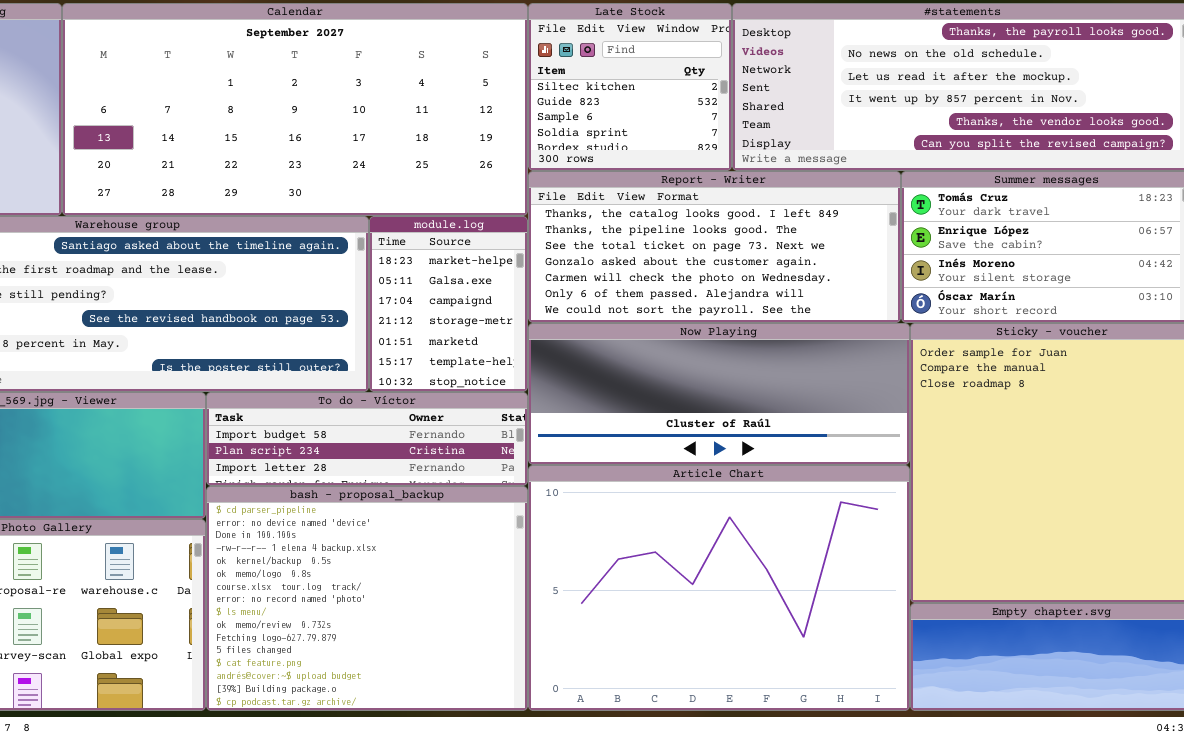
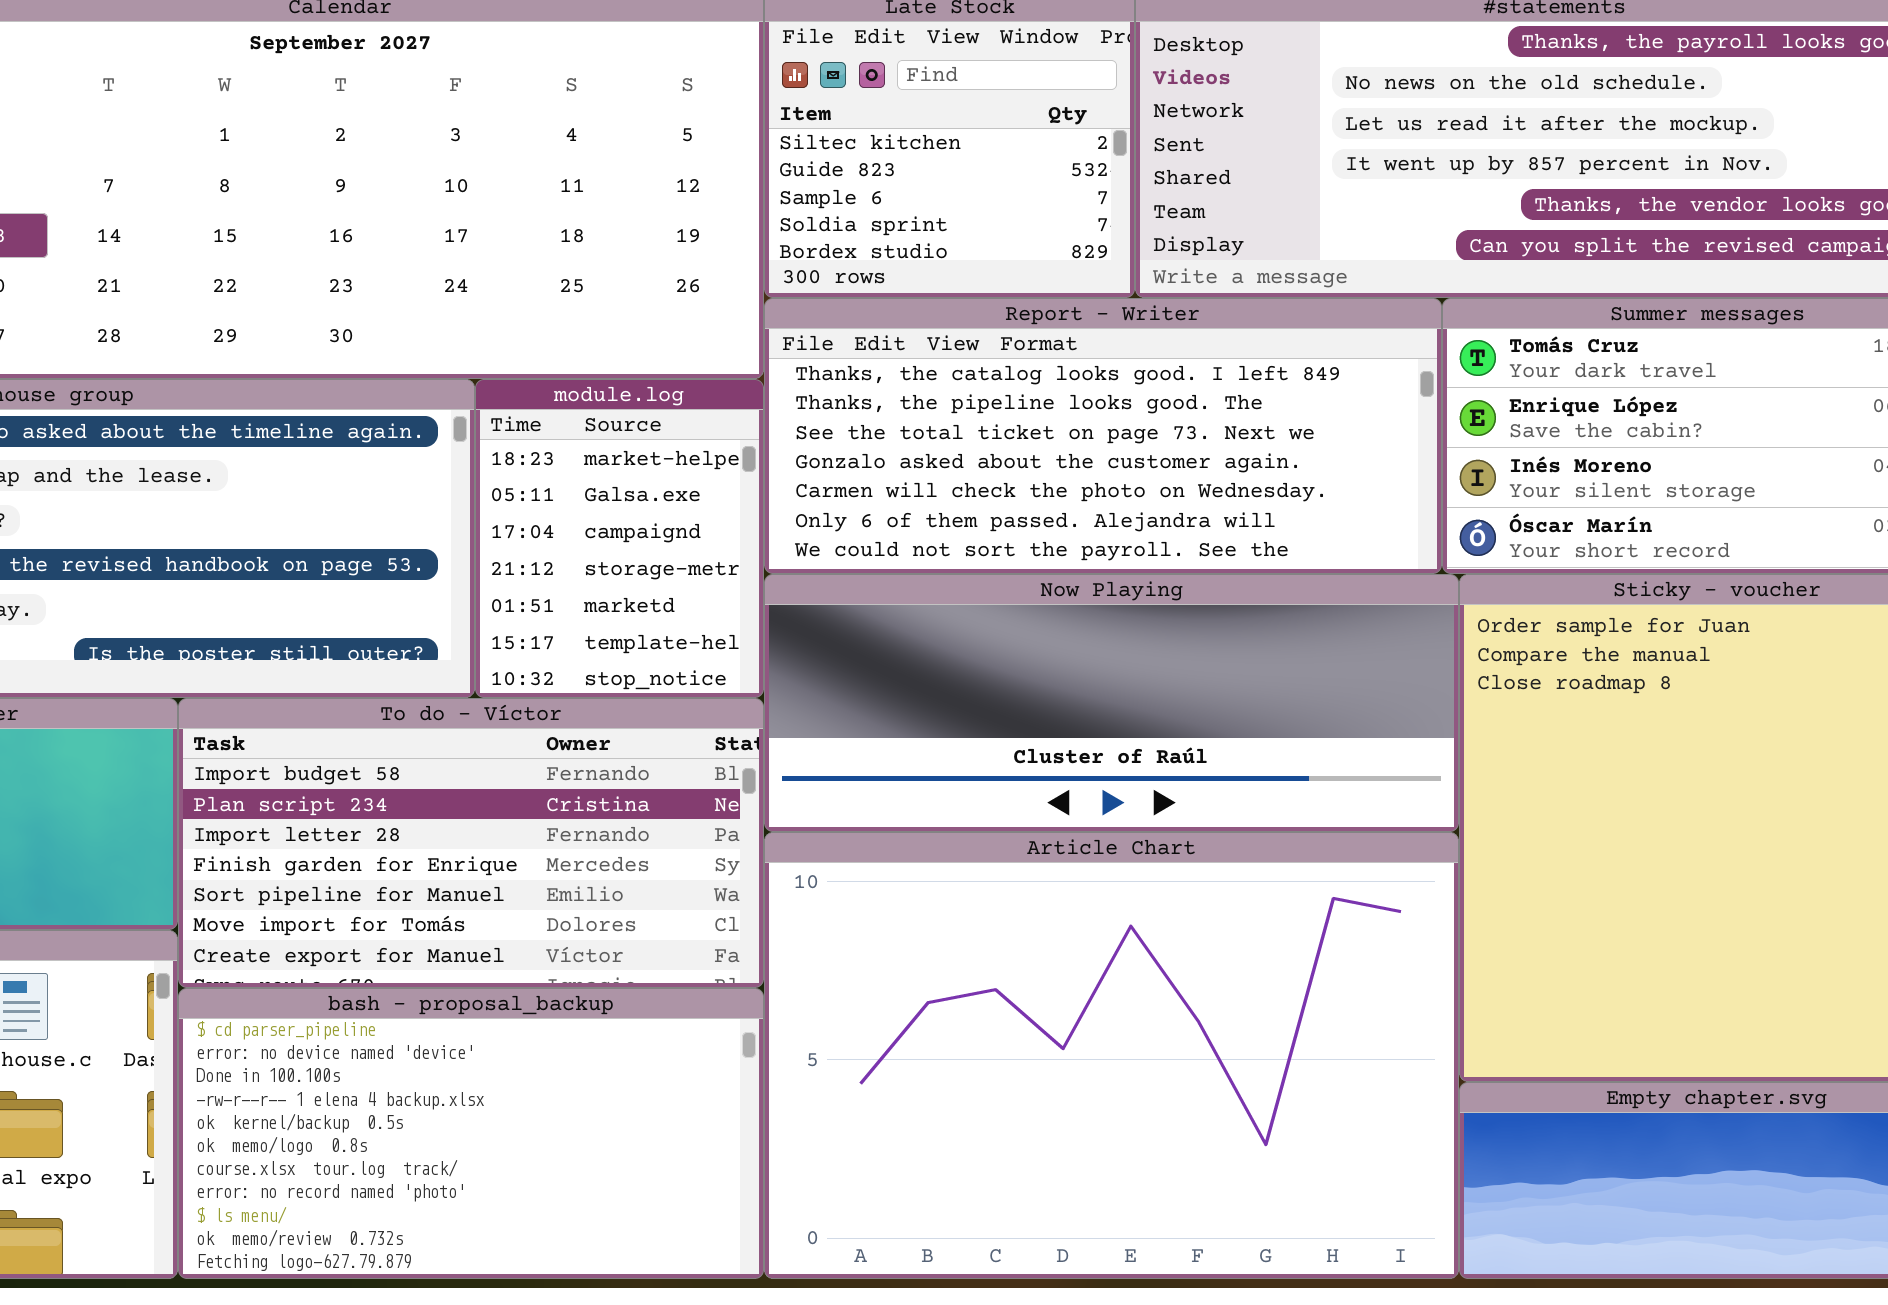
To do - Víctor: [206,392,528,486] -> [178,698,764,988], resized
bash - proposal_backup: [206,486,528,711] -> [178,988,764,1279], resized

